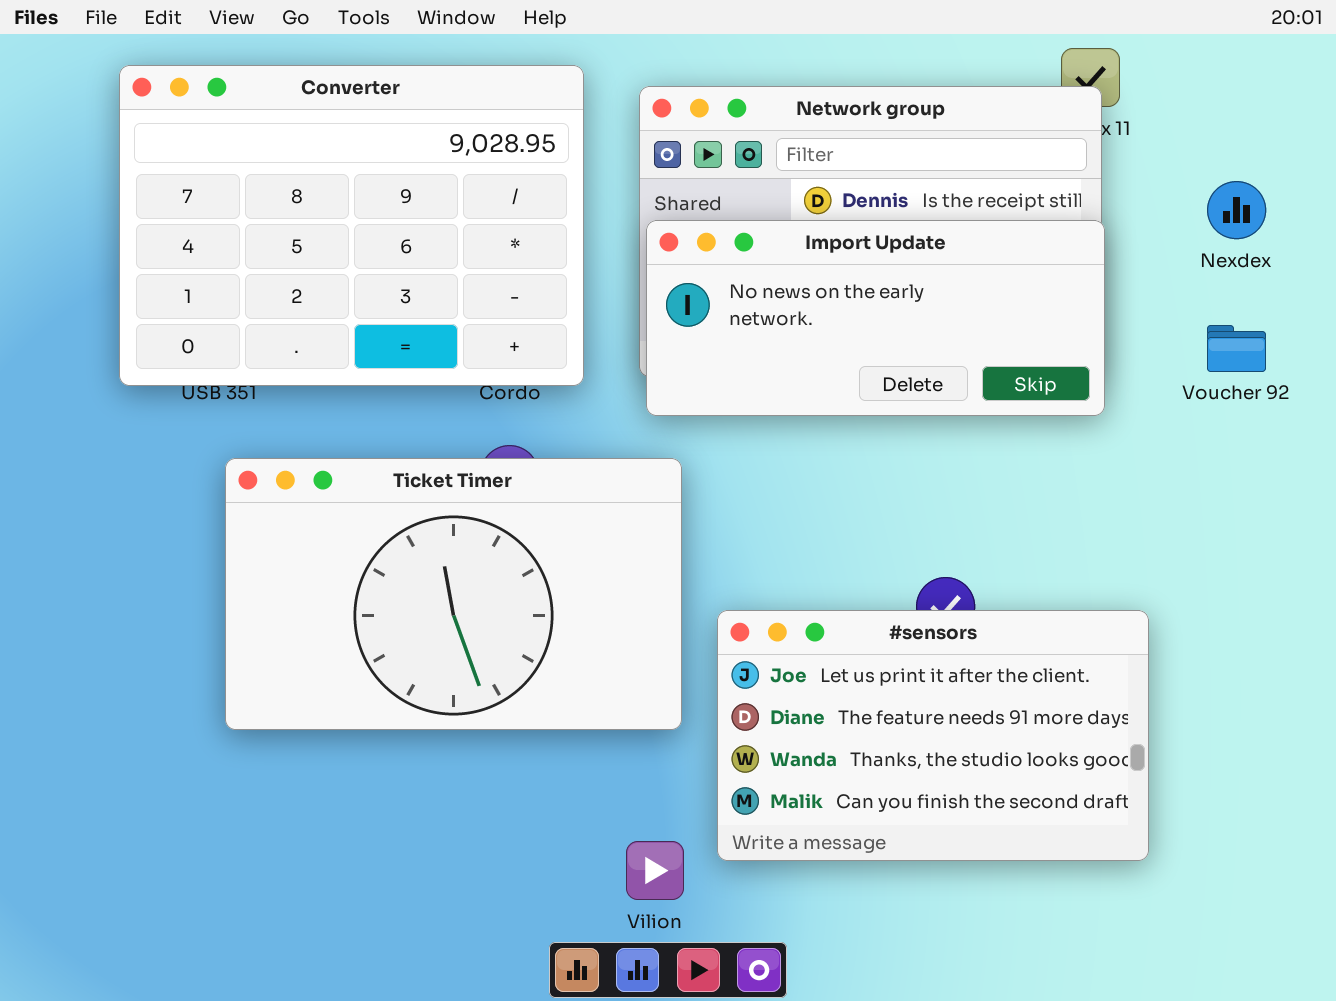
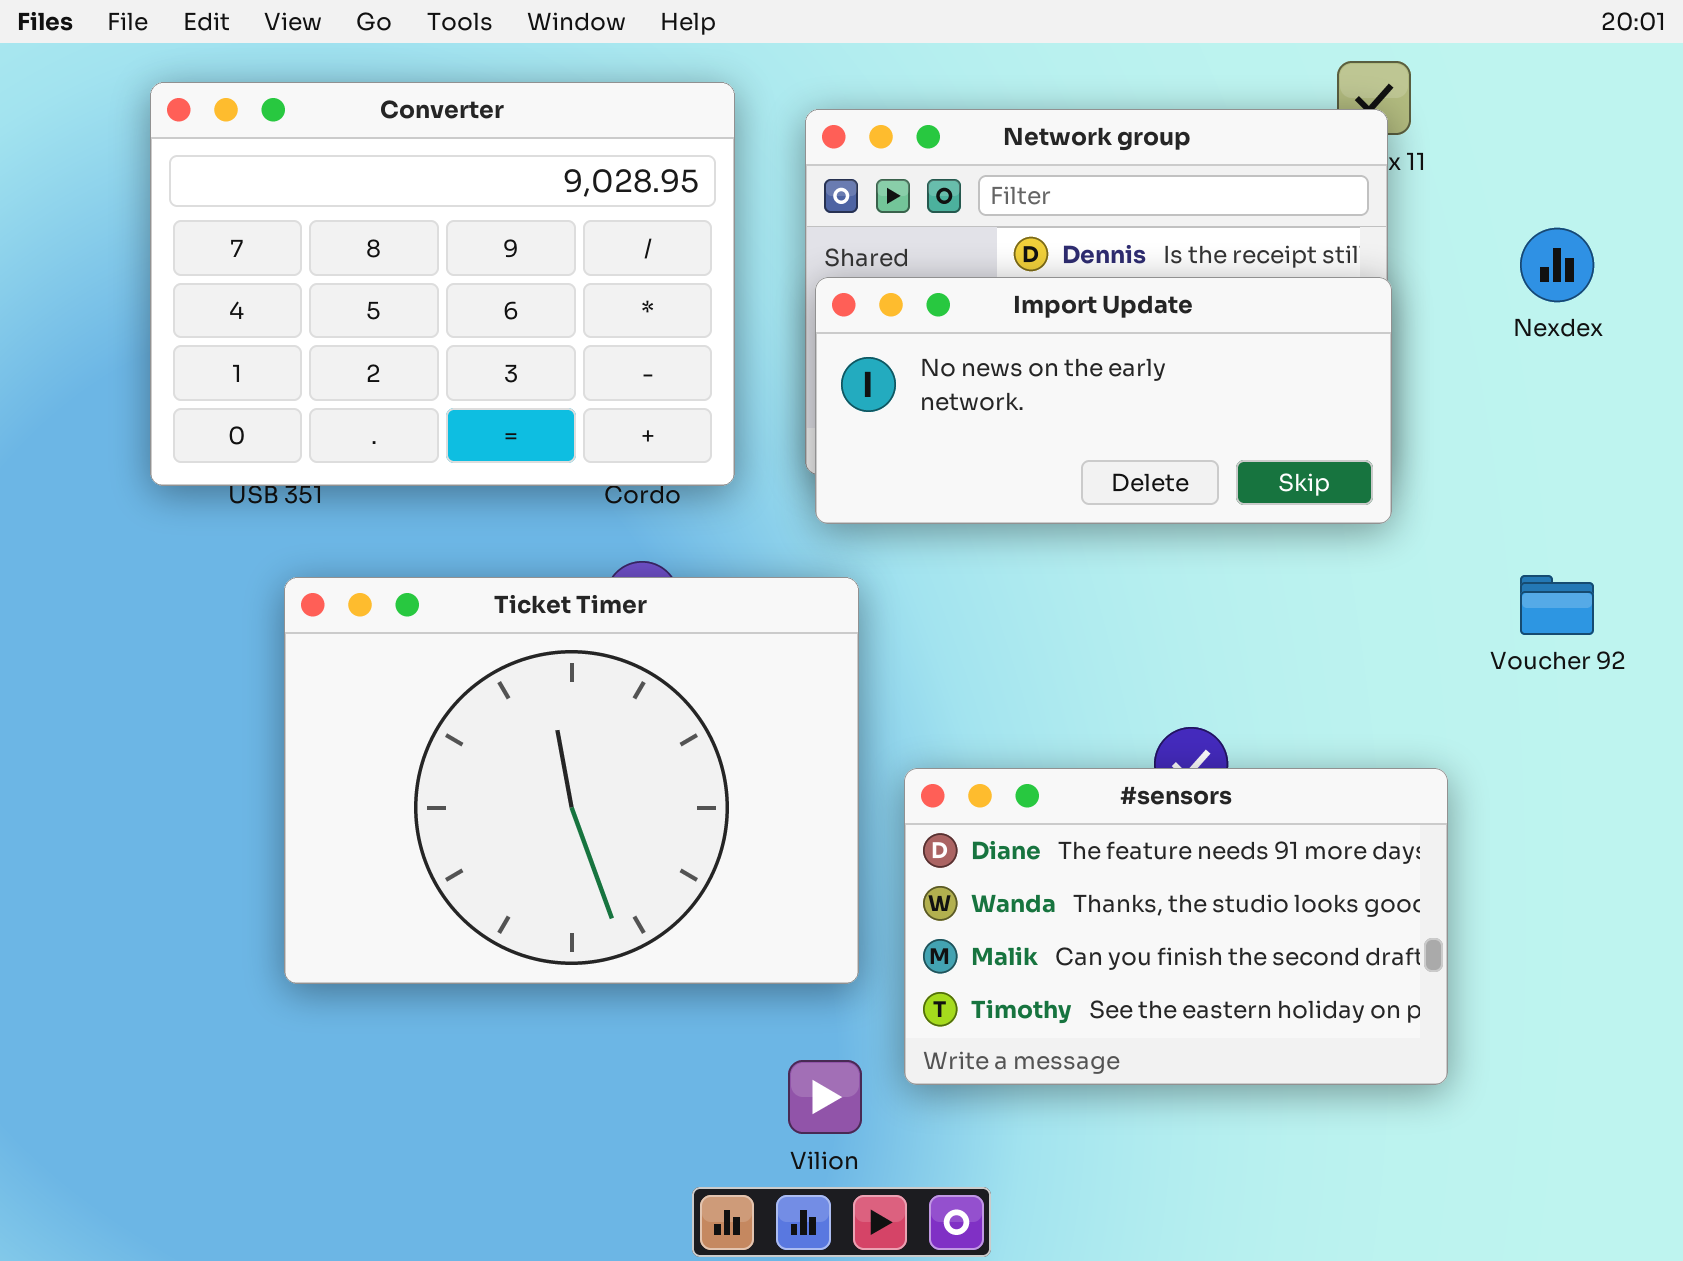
Voucher 92: [1207,325,1266,372] -> [1520,575,1594,635], moved
Ticket Timer: [225,458,682,730] -> [284,577,859,984], resized
#sensors: [717,610,1149,861] -> [904,768,1448,1085], scrolled down 1 row

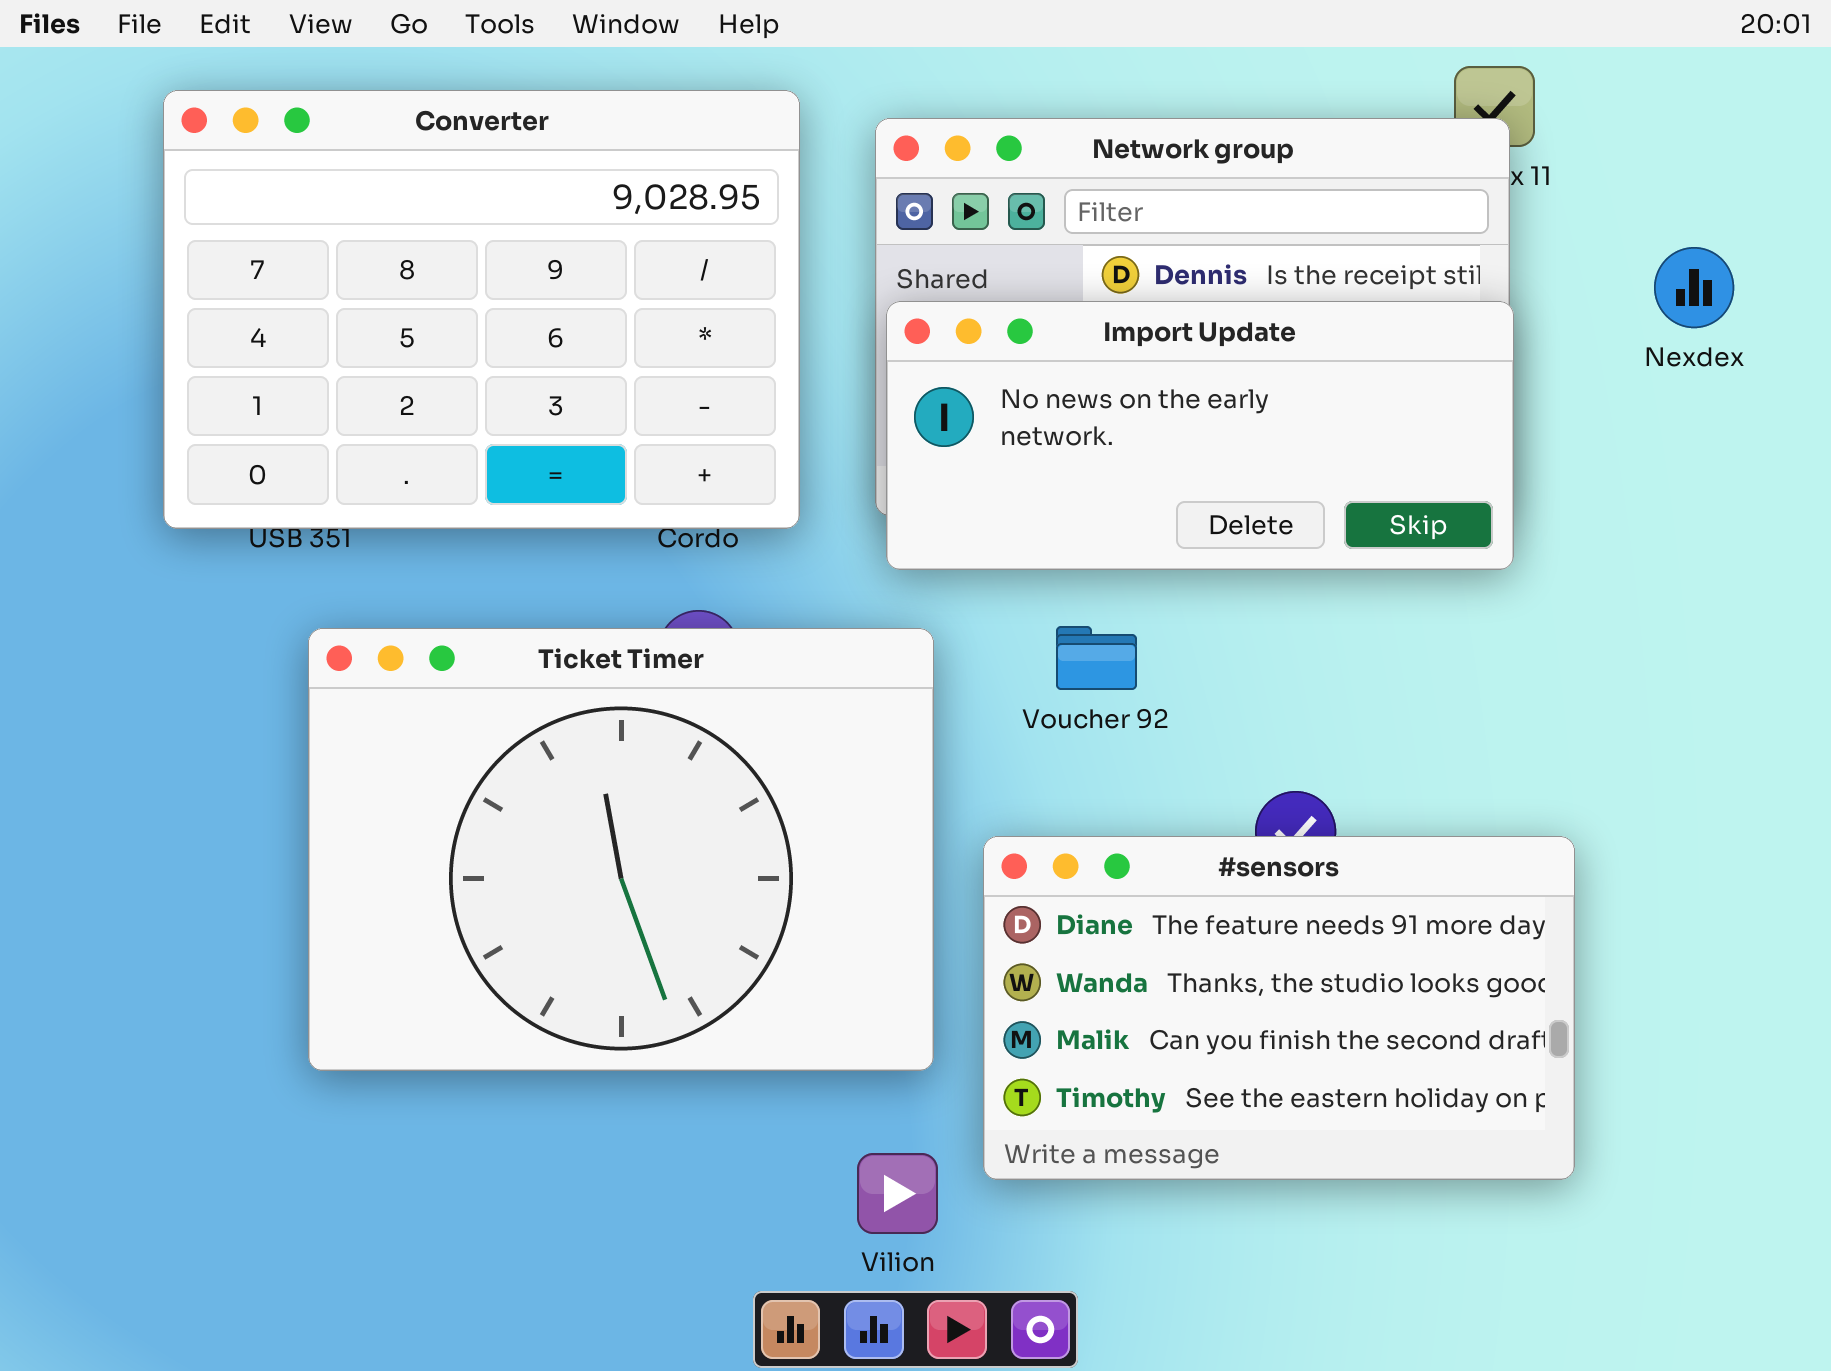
Voucher 92: [1520,575,1594,635] -> [1056,626,1137,690], moved

